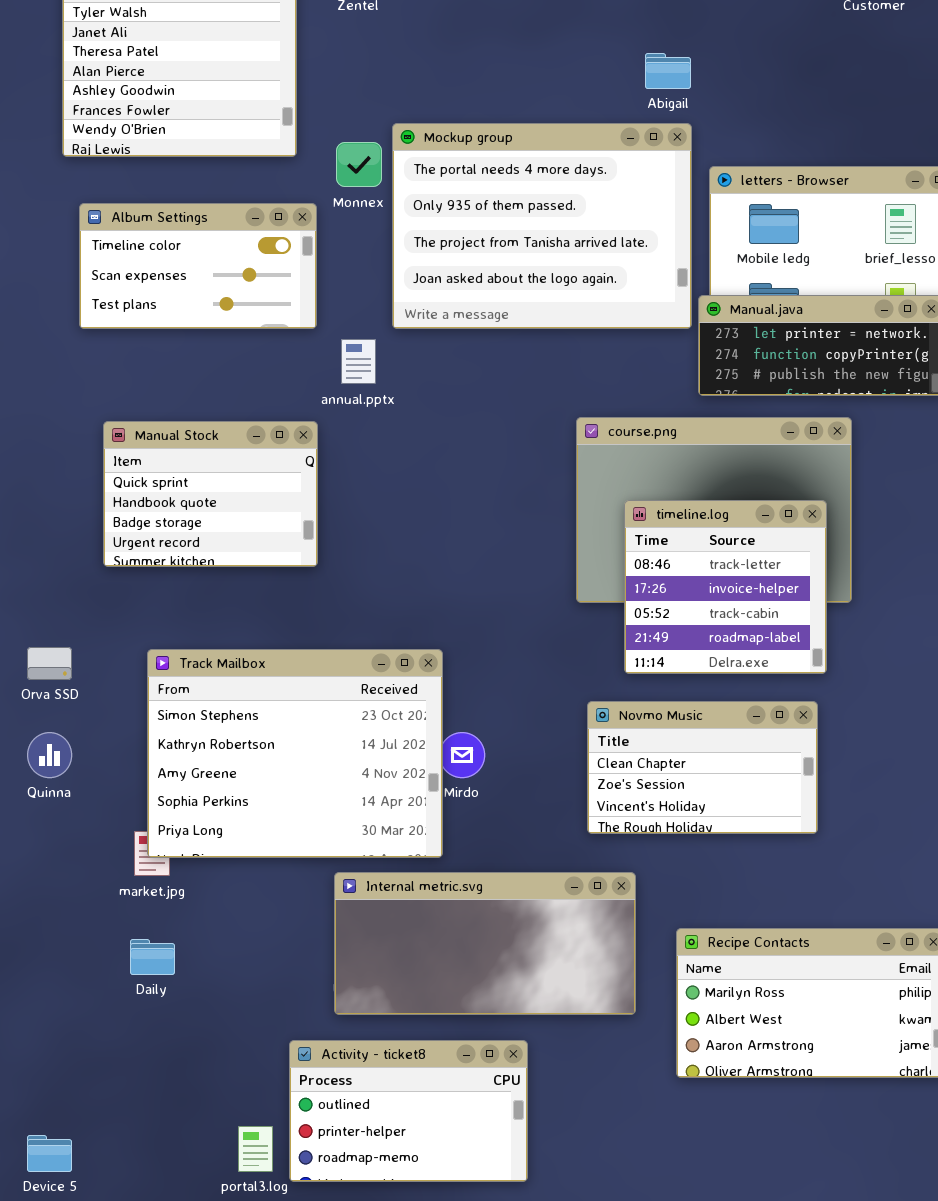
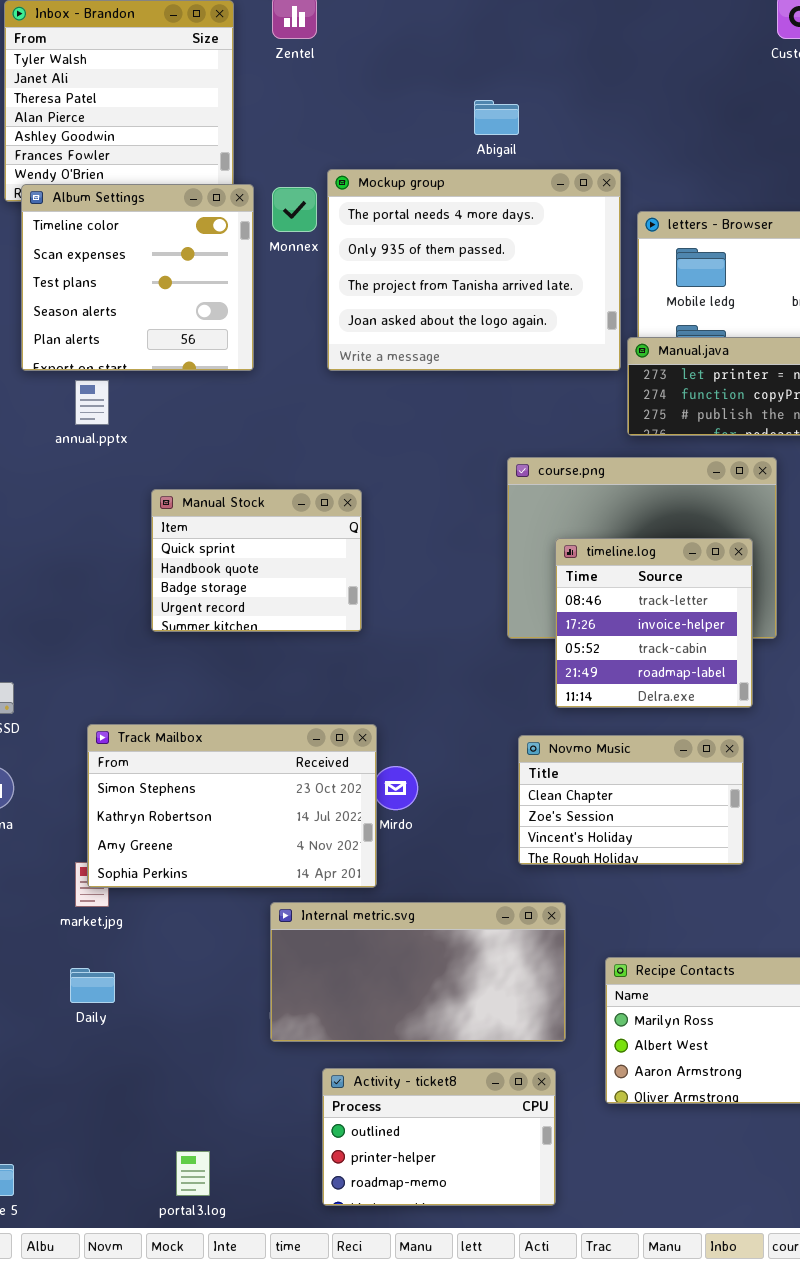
Abigail: [645,53,691,89] -> [474,100,519,135], moved
Album Settings: [79,203,317,329] -> [21,184,254,371], resized
annual.pptx: [341,339,376,384] -> [75,380,109,425], moved
Manual Stock: [103,421,318,567] -> [151,489,362,632], moved
Track Mailbox: [147,649,443,858] -> [87,724,377,888], resized
Activity - ticket8: [289,1040,528,1182] -> [322,1068,556,1206], moved

